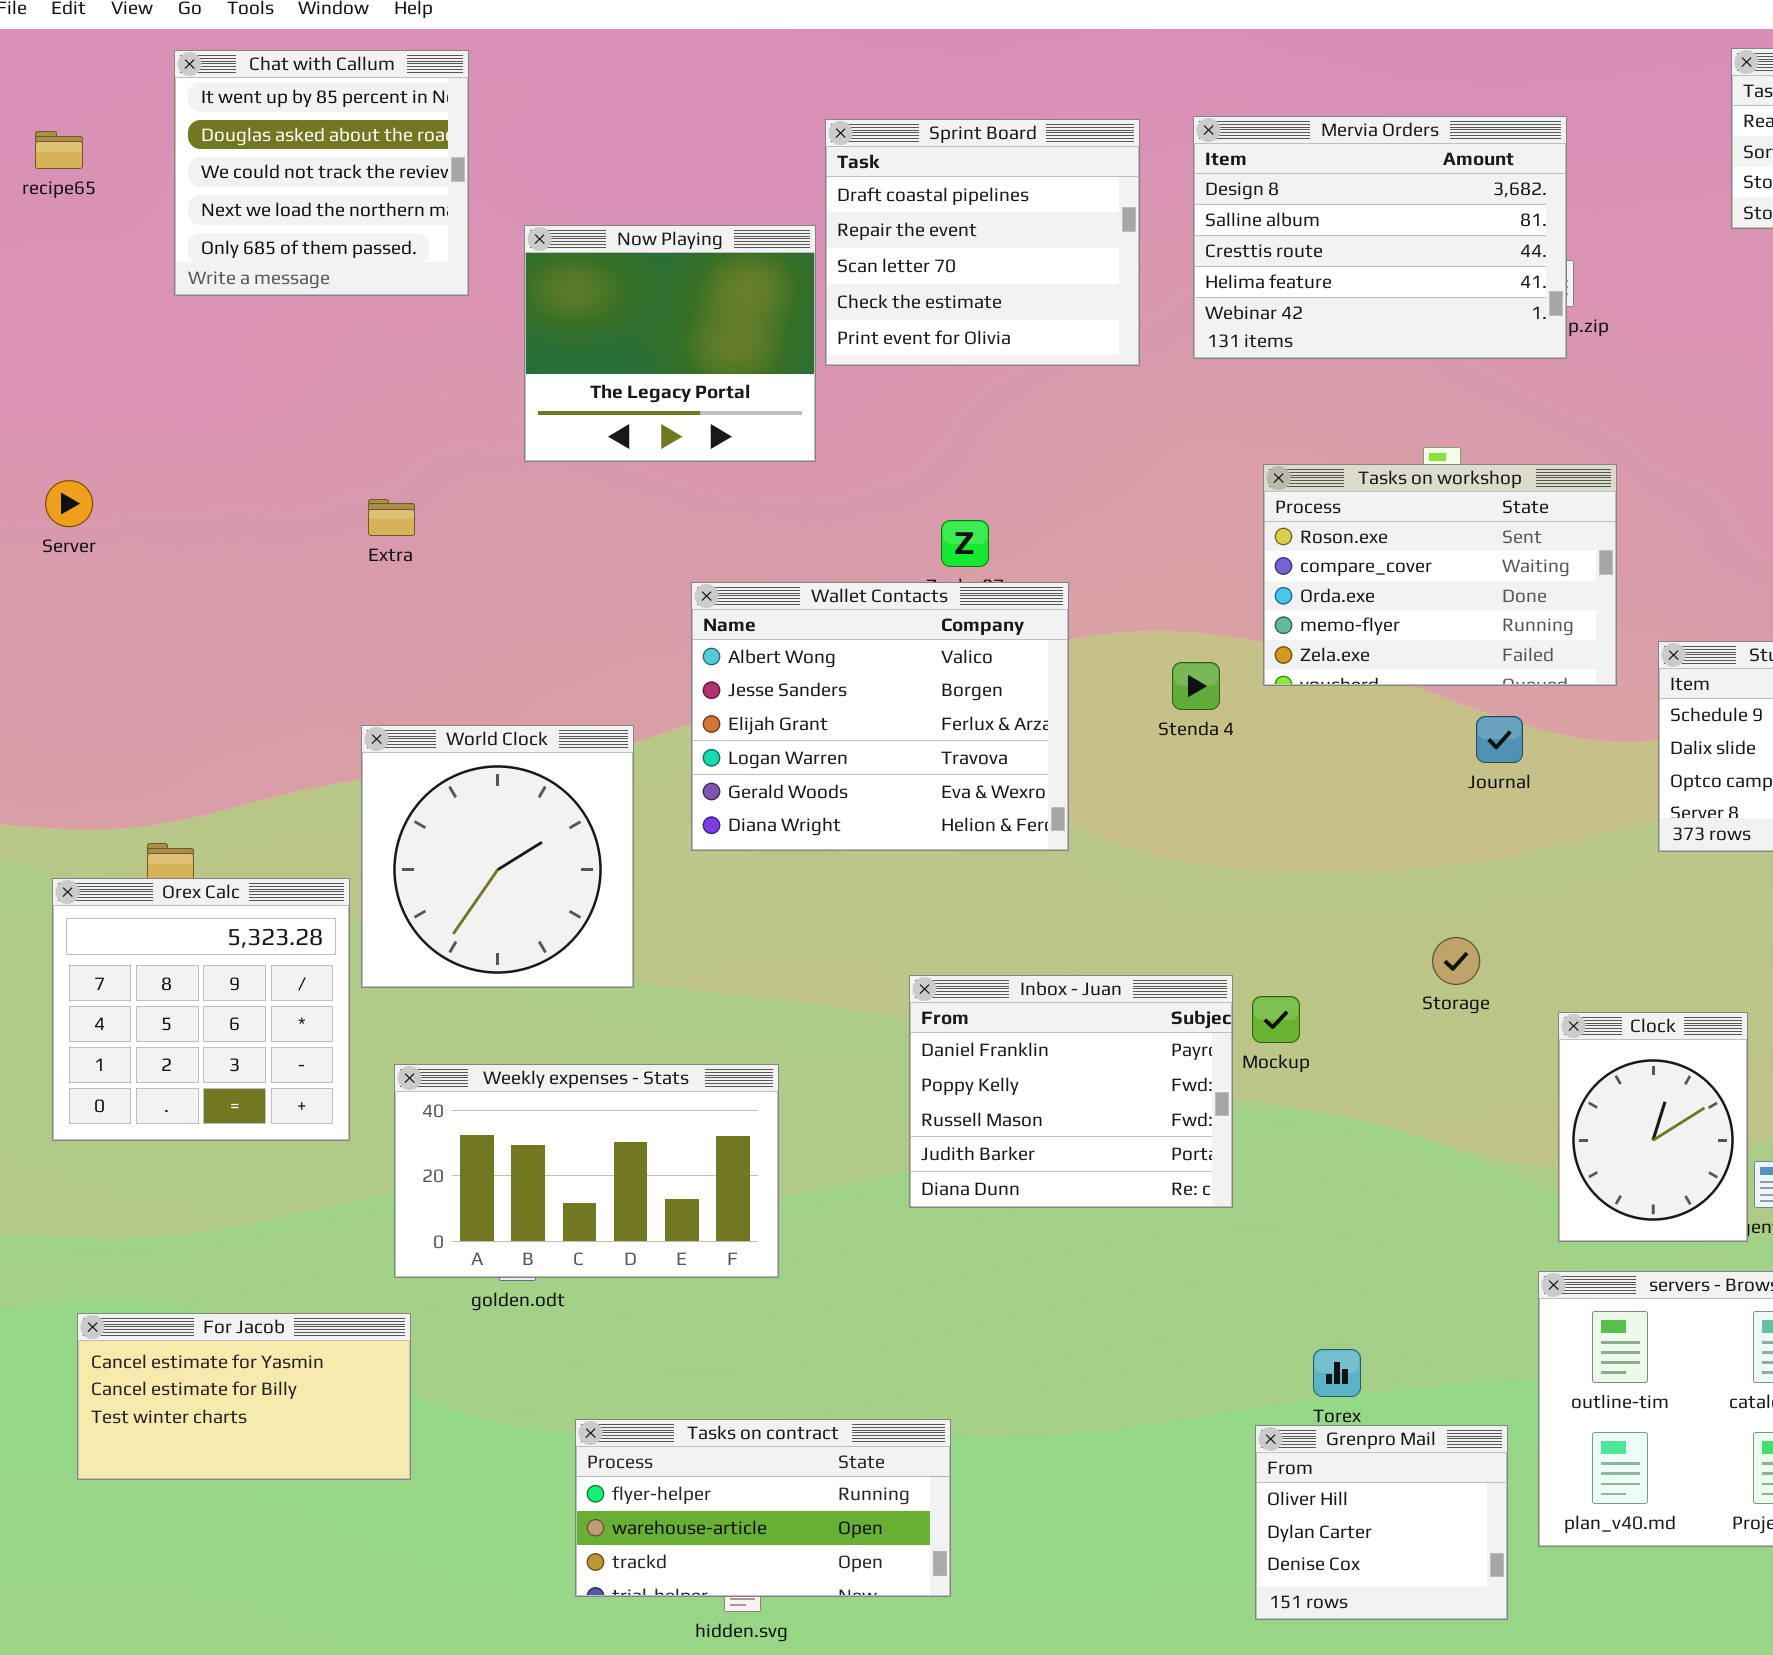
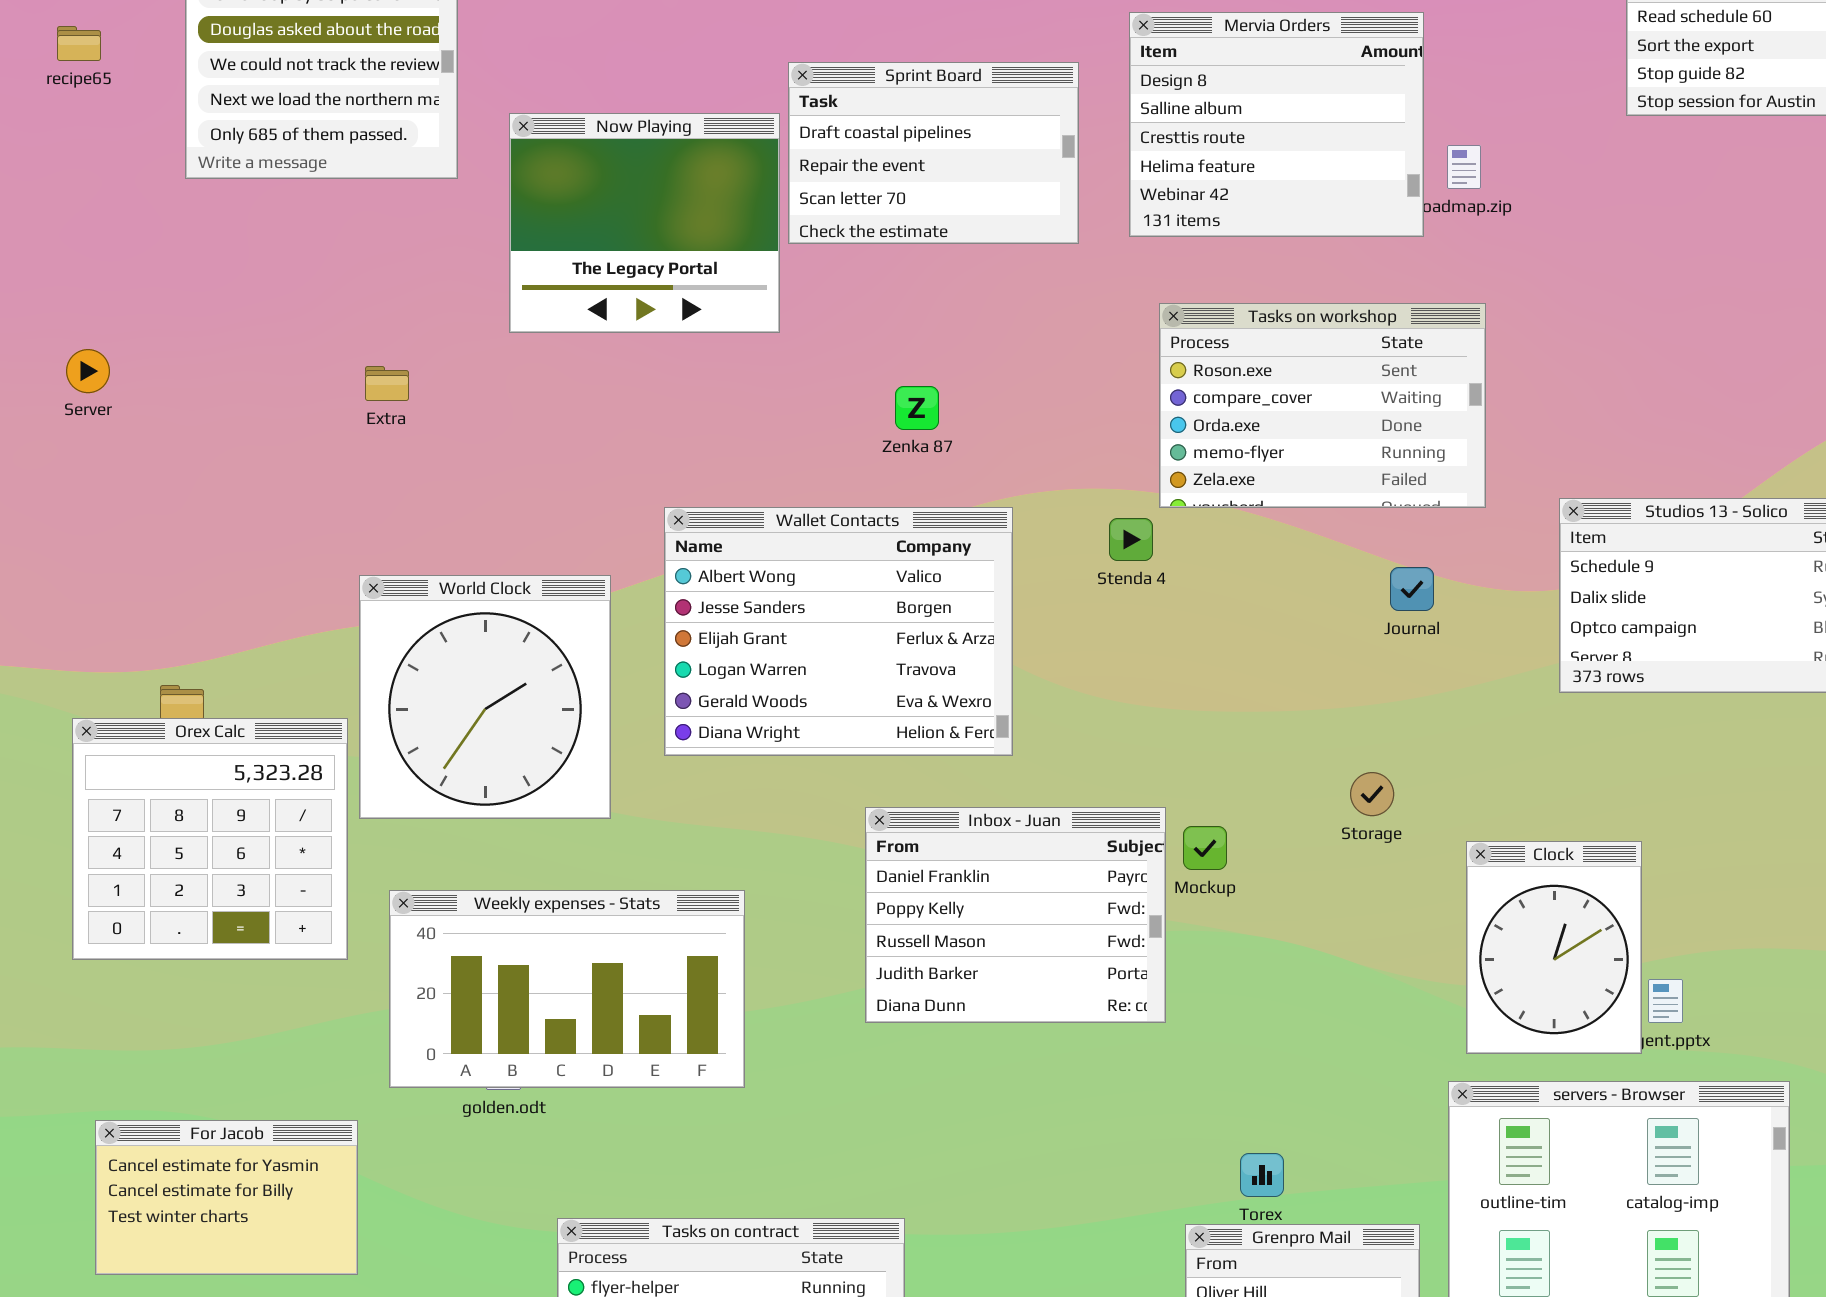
Mervia Orders: [1193,116,1567,359] -> [1129,12,1424,237], resized
Sprint Board: [825,119,1140,366] -> [788,62,1079,244], resized
Tasks on workshop: [1263,464,1617,686] -> [1159,303,1486,508], moved
Wallet Contacts: [691,582,1069,851] -> [664,507,1013,756], moved
For Jacob: [77,1313,411,1480] -> [95,1120,358,1275], resized

